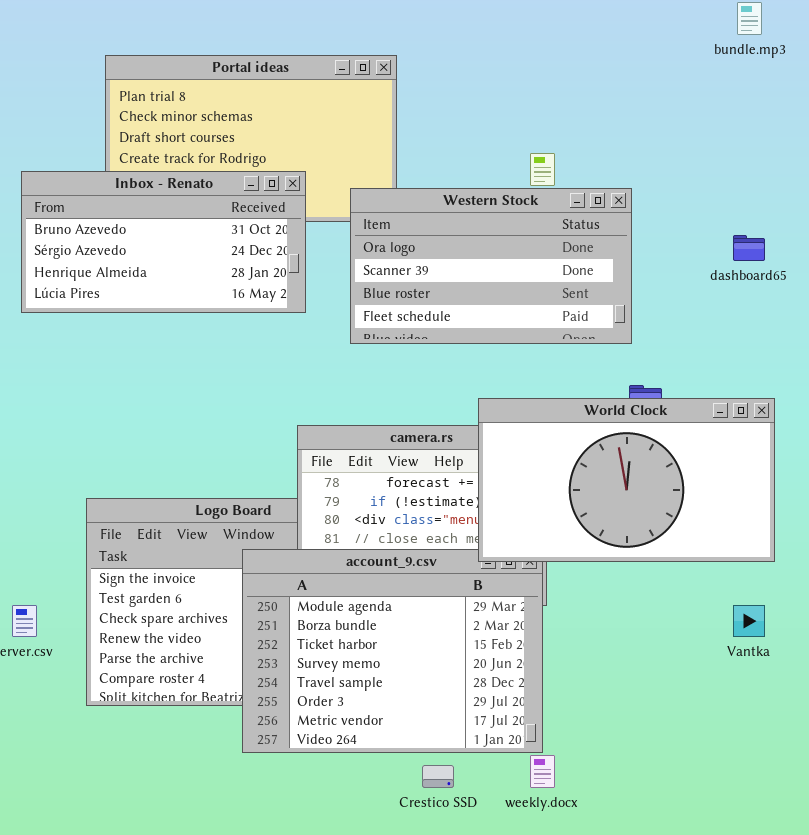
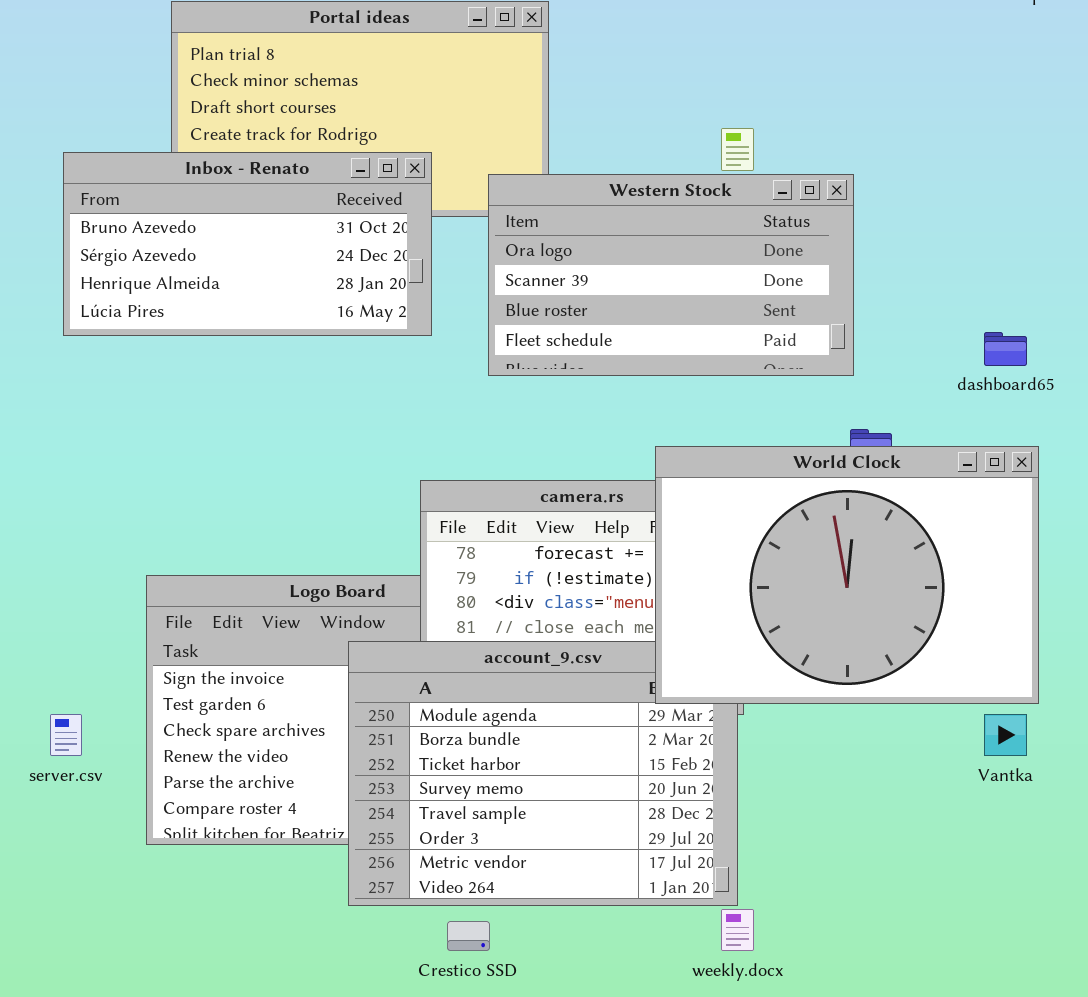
dashboard65: [733,235,765,261] -> [984,332,1027,366], moved
World Clock: [478,398,775,562] -> [655,446,1039,704], resized
Crestico SSD: [422,765,454,788] -> [447,921,490,951], moved

